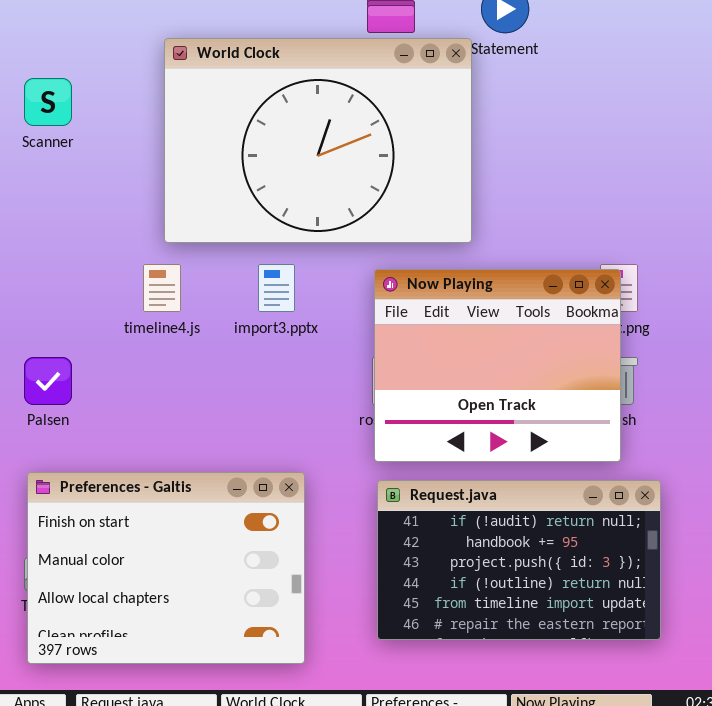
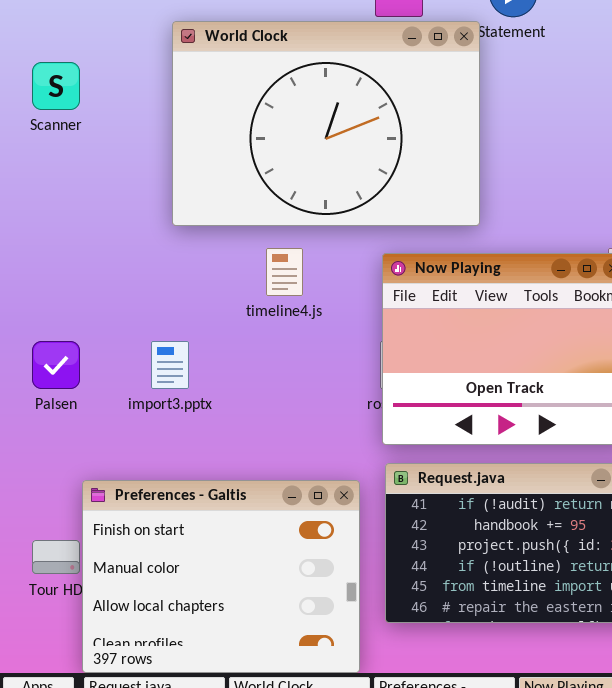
timeline4.js: [143,264,181,312] -> [266,248,303,296], moved
import3.pptx: [258,264,295,312] -> [151,341,189,389], moved
Preferences - Galtis: [27,472,305,664] -> [82,480,360,673], moved

